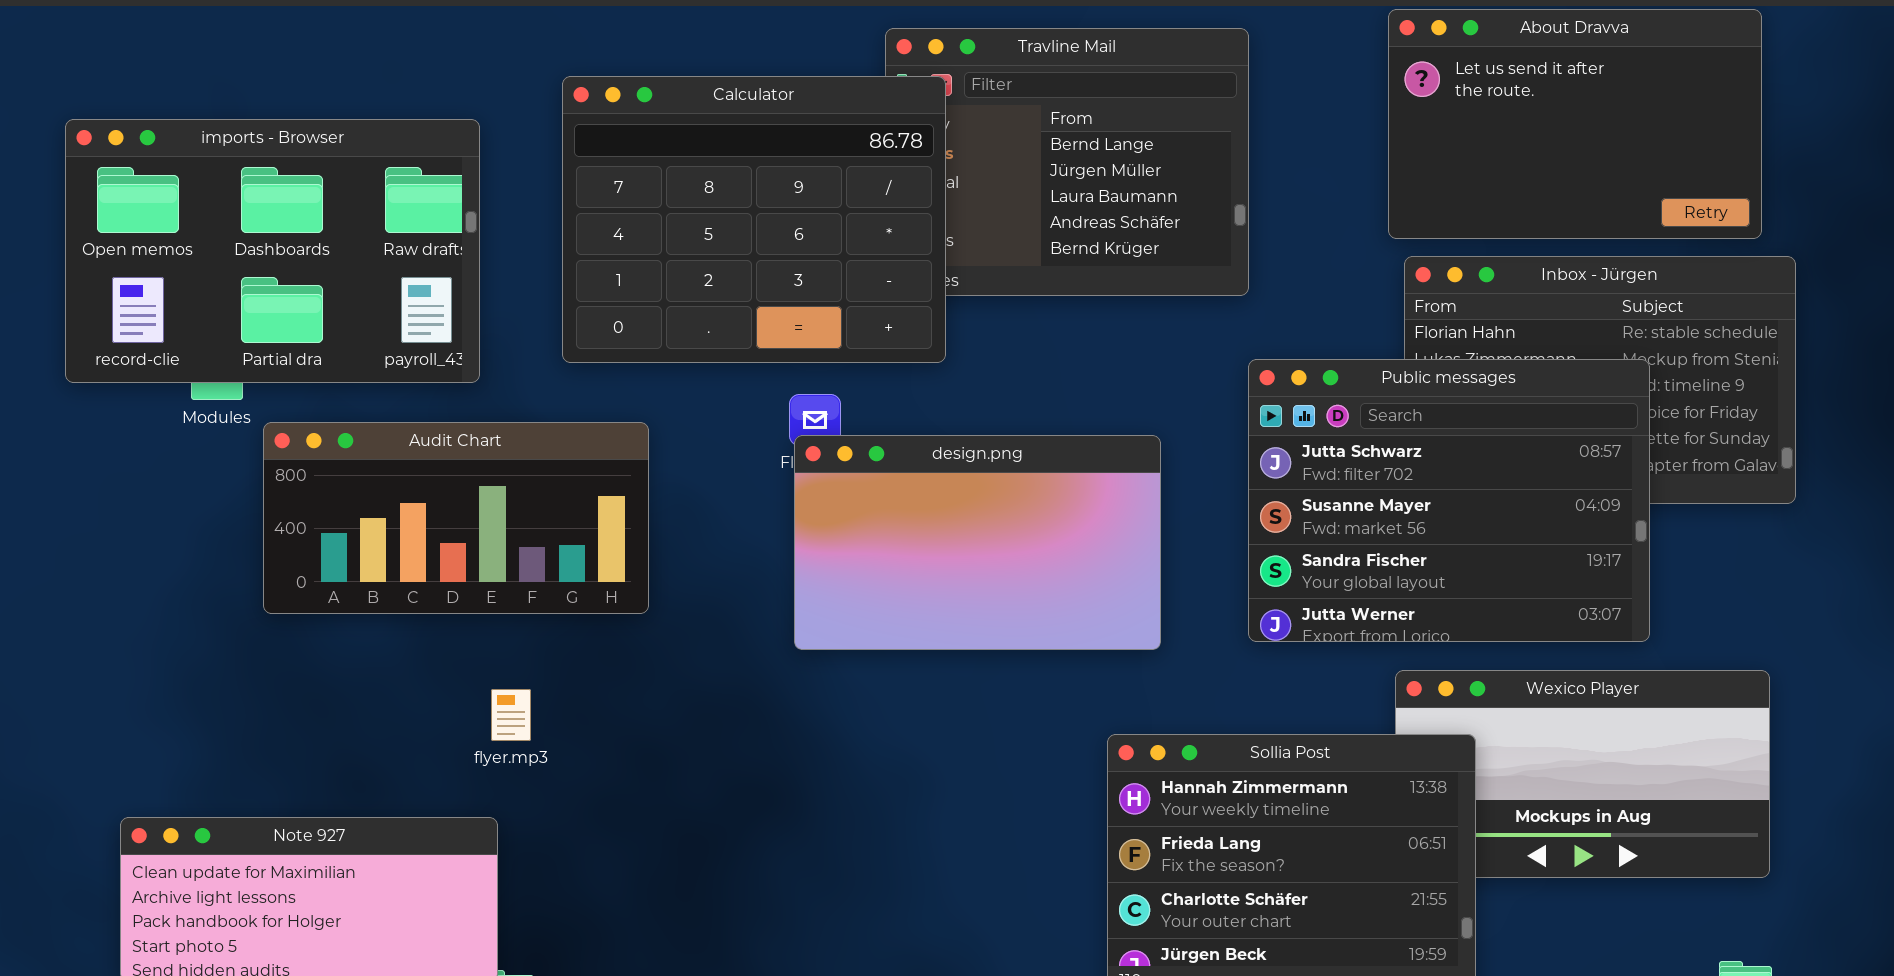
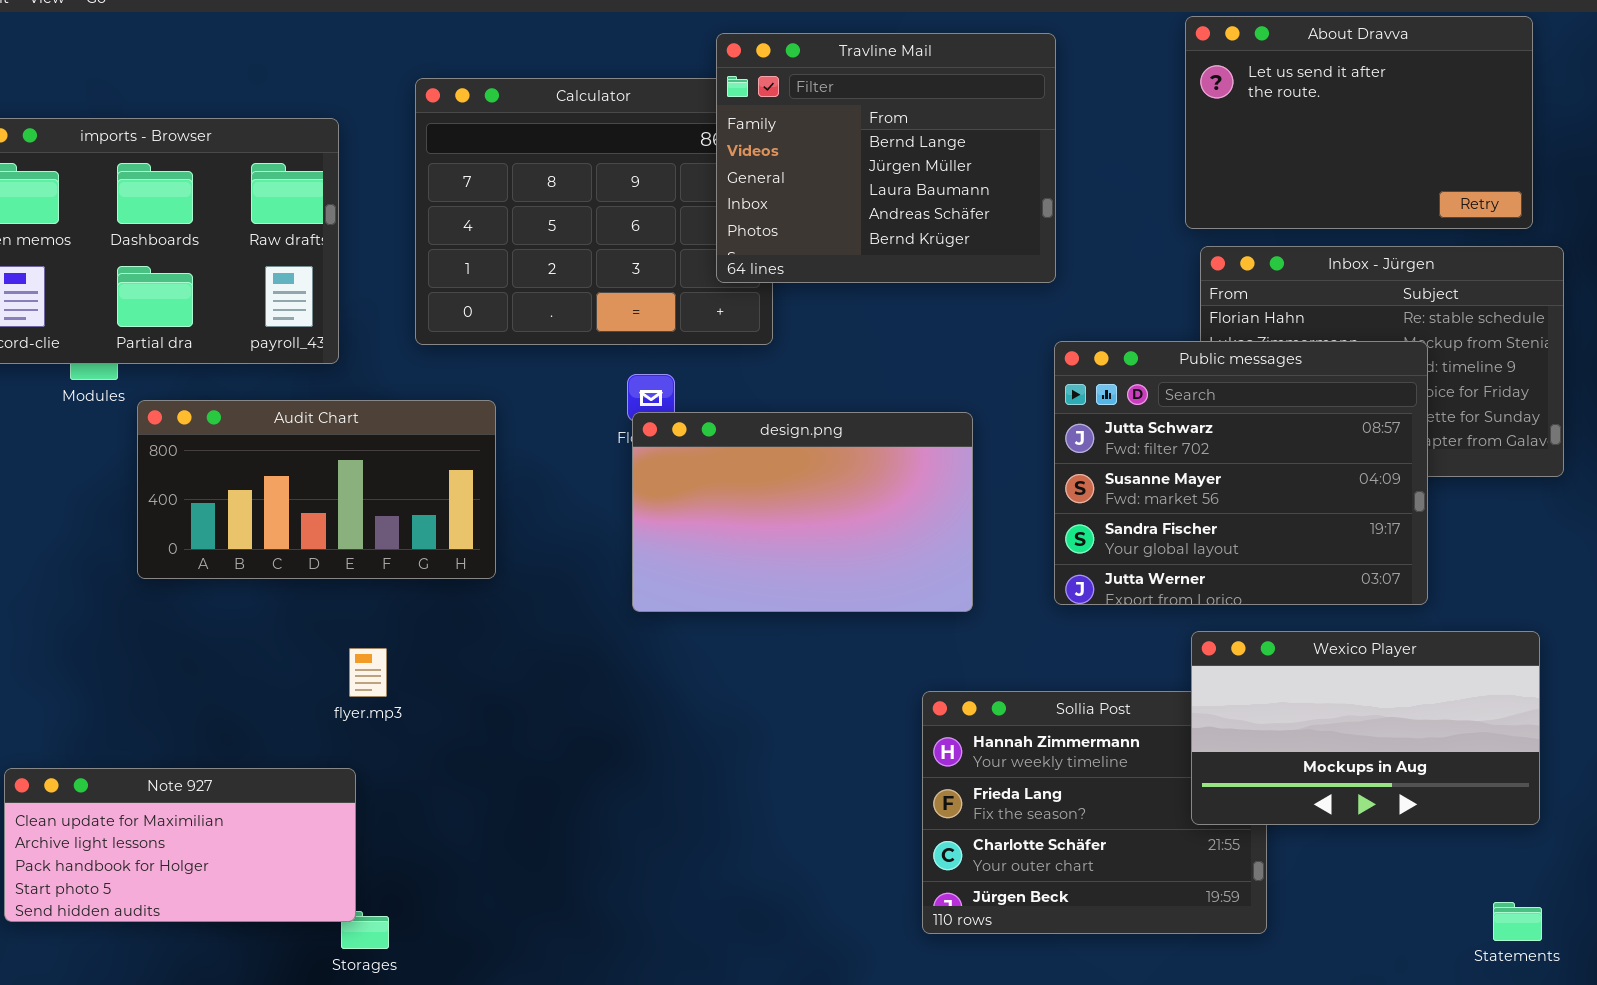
Travline Mail: [885,28,1249,296] -> [716,33,1056,283], raised
Wexico Player: [1395,670,1770,878] -> [1191,631,1540,825], raised

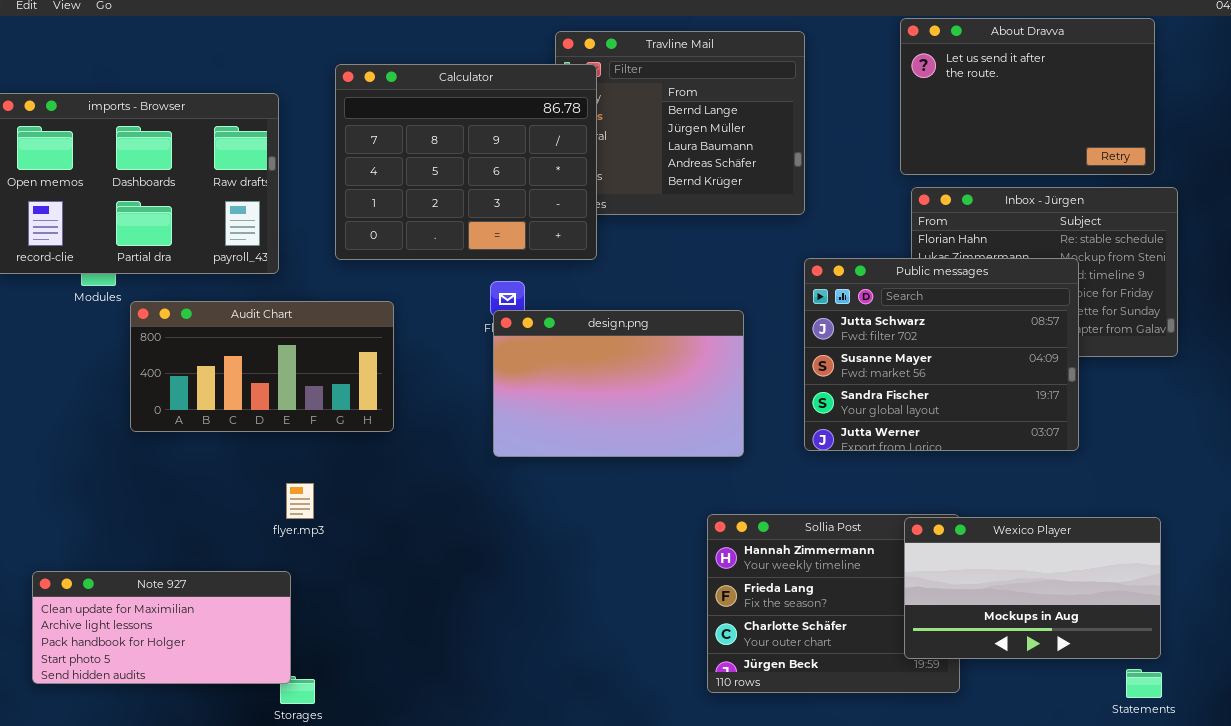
Calculator: [415,78,773,345] -> [335,64,597,260], raised
Wexico Player: [1191,631,1540,825] -> [904,517,1161,659], moved

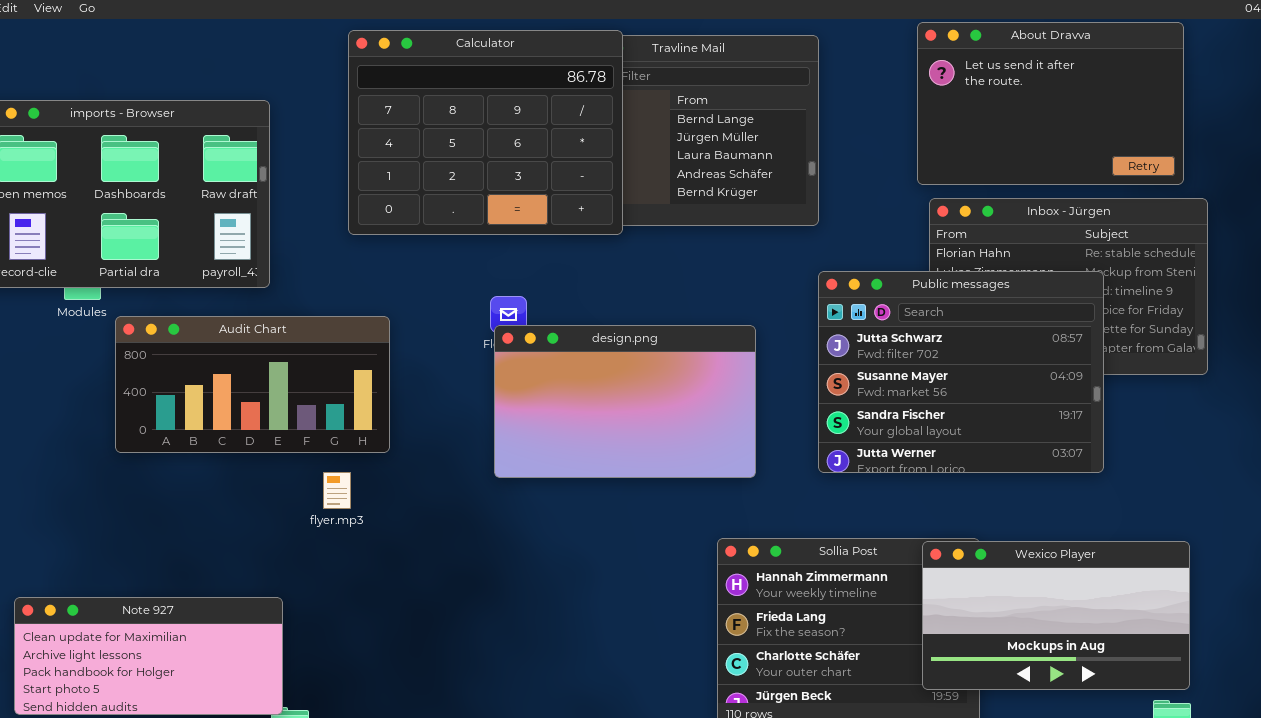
Calculator: [335,64,597,260] -> [348,30,623,235], moved
flyer.mp3: [286,483,314,519] -> [323,472,351,509], moved

